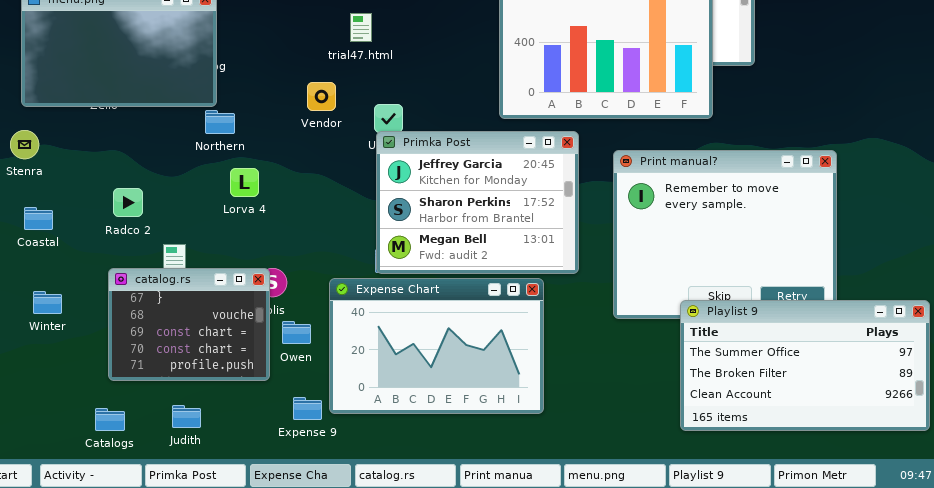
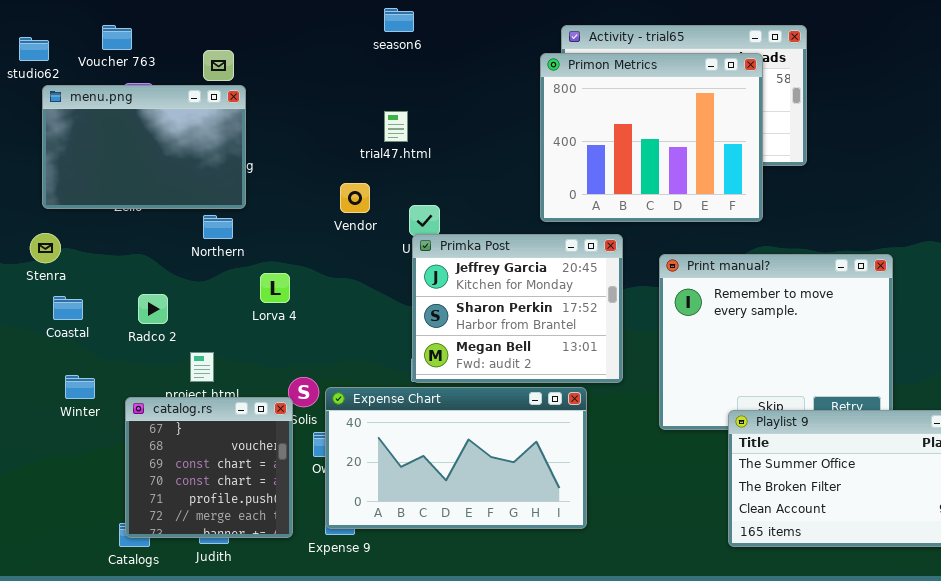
Northern: [205,110,235,134] -> [203,215,233,239], moved
Coastal: [24,207,53,230] -> [53,296,83,320], moved
catalog.rs: [108,268,270,381] -> [125,397,293,538], moved, resized
Expense Chart: [329,278,544,414] -> [325,387,587,529], resized
Winter: [33,291,62,314] -> [65,375,95,399], moved

